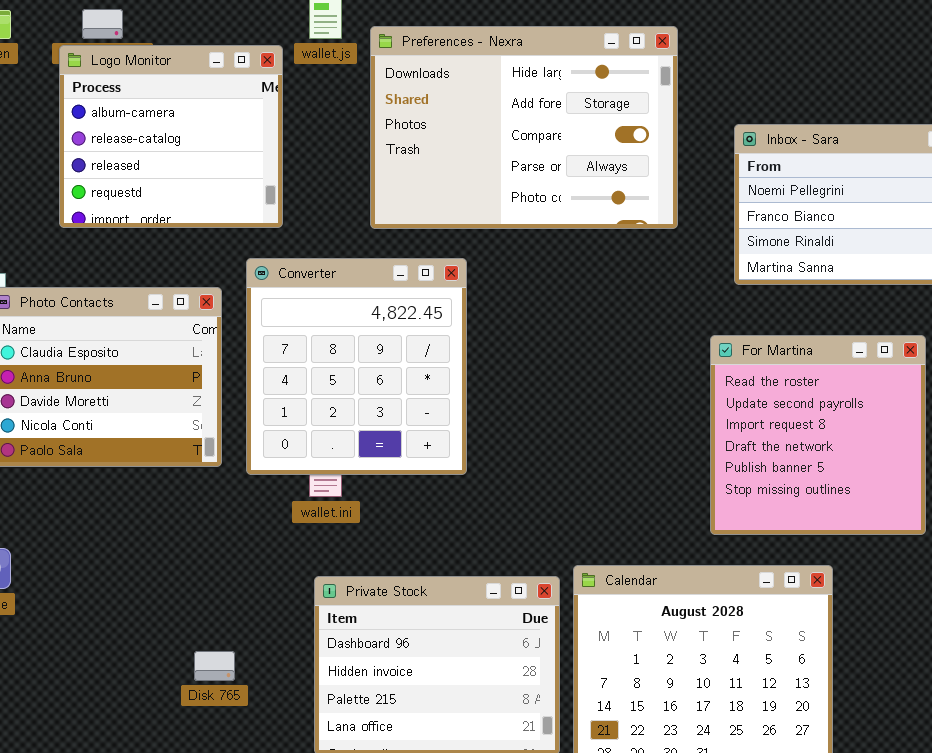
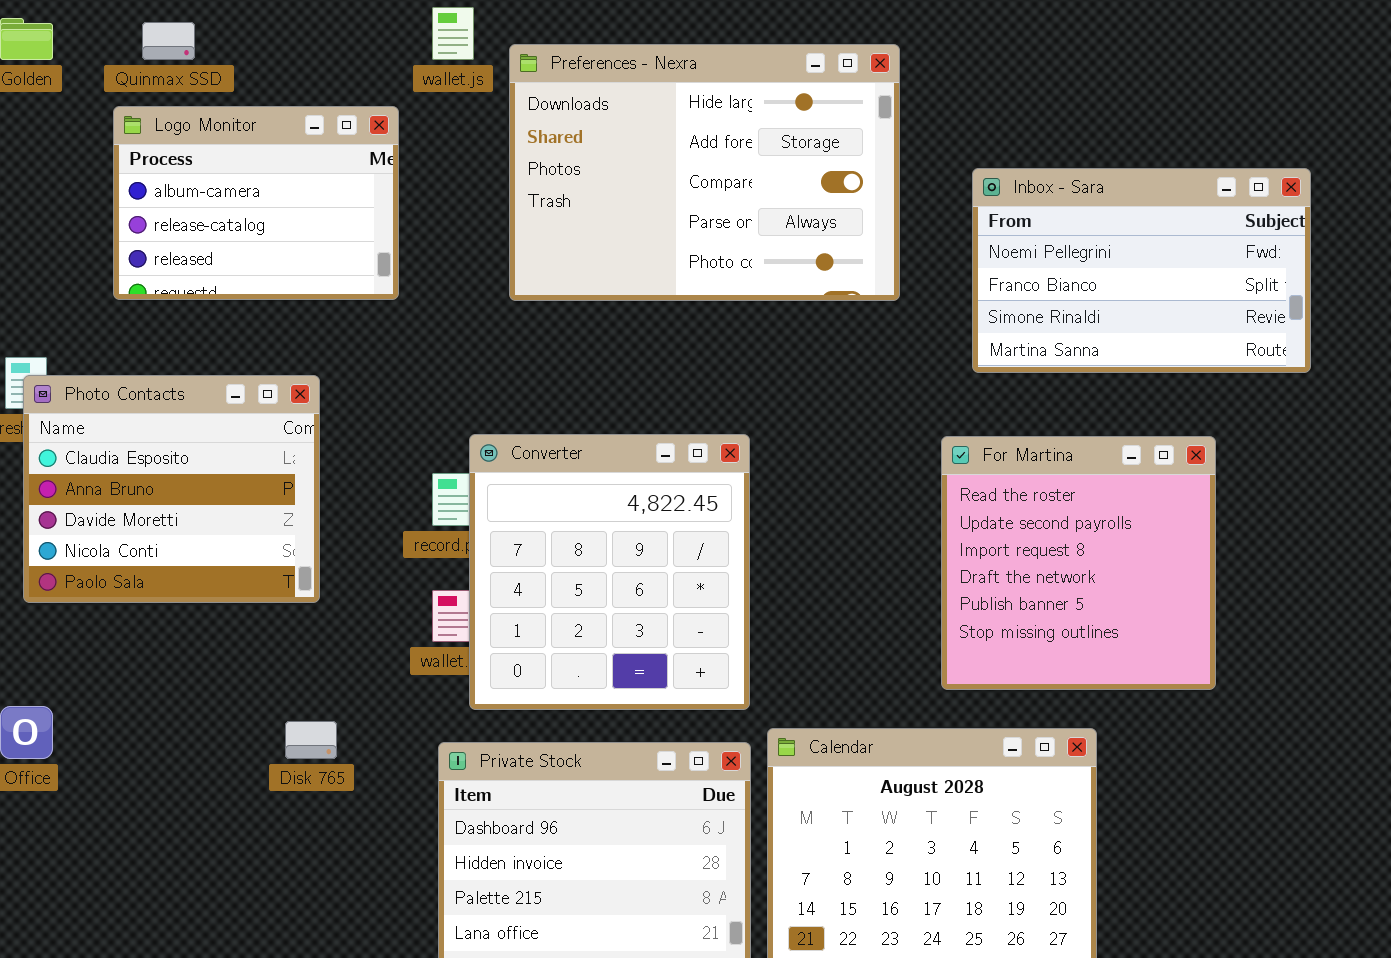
Logo Monitor: [59,45,283,228] -> [113,106,399,300], resized
Converter: [246,258,467,475] -> [469,434,750,710], moved
Disk 765: [194,651,235,681] -> [285,721,337,759], moved

